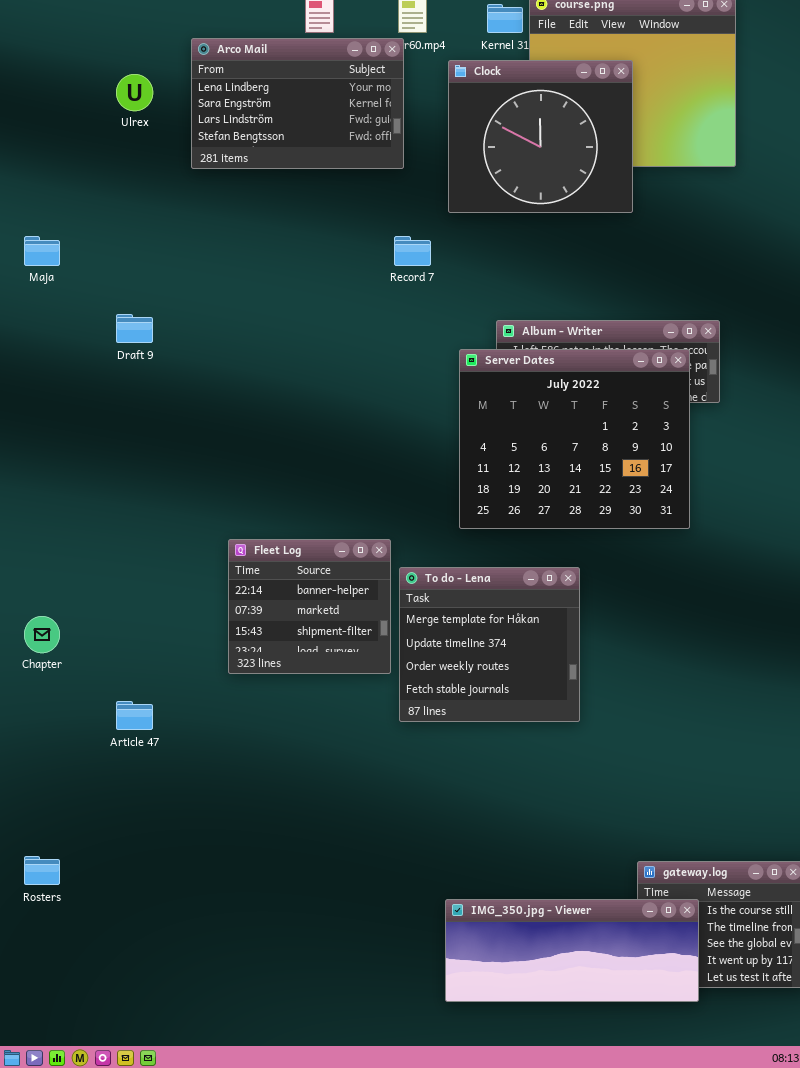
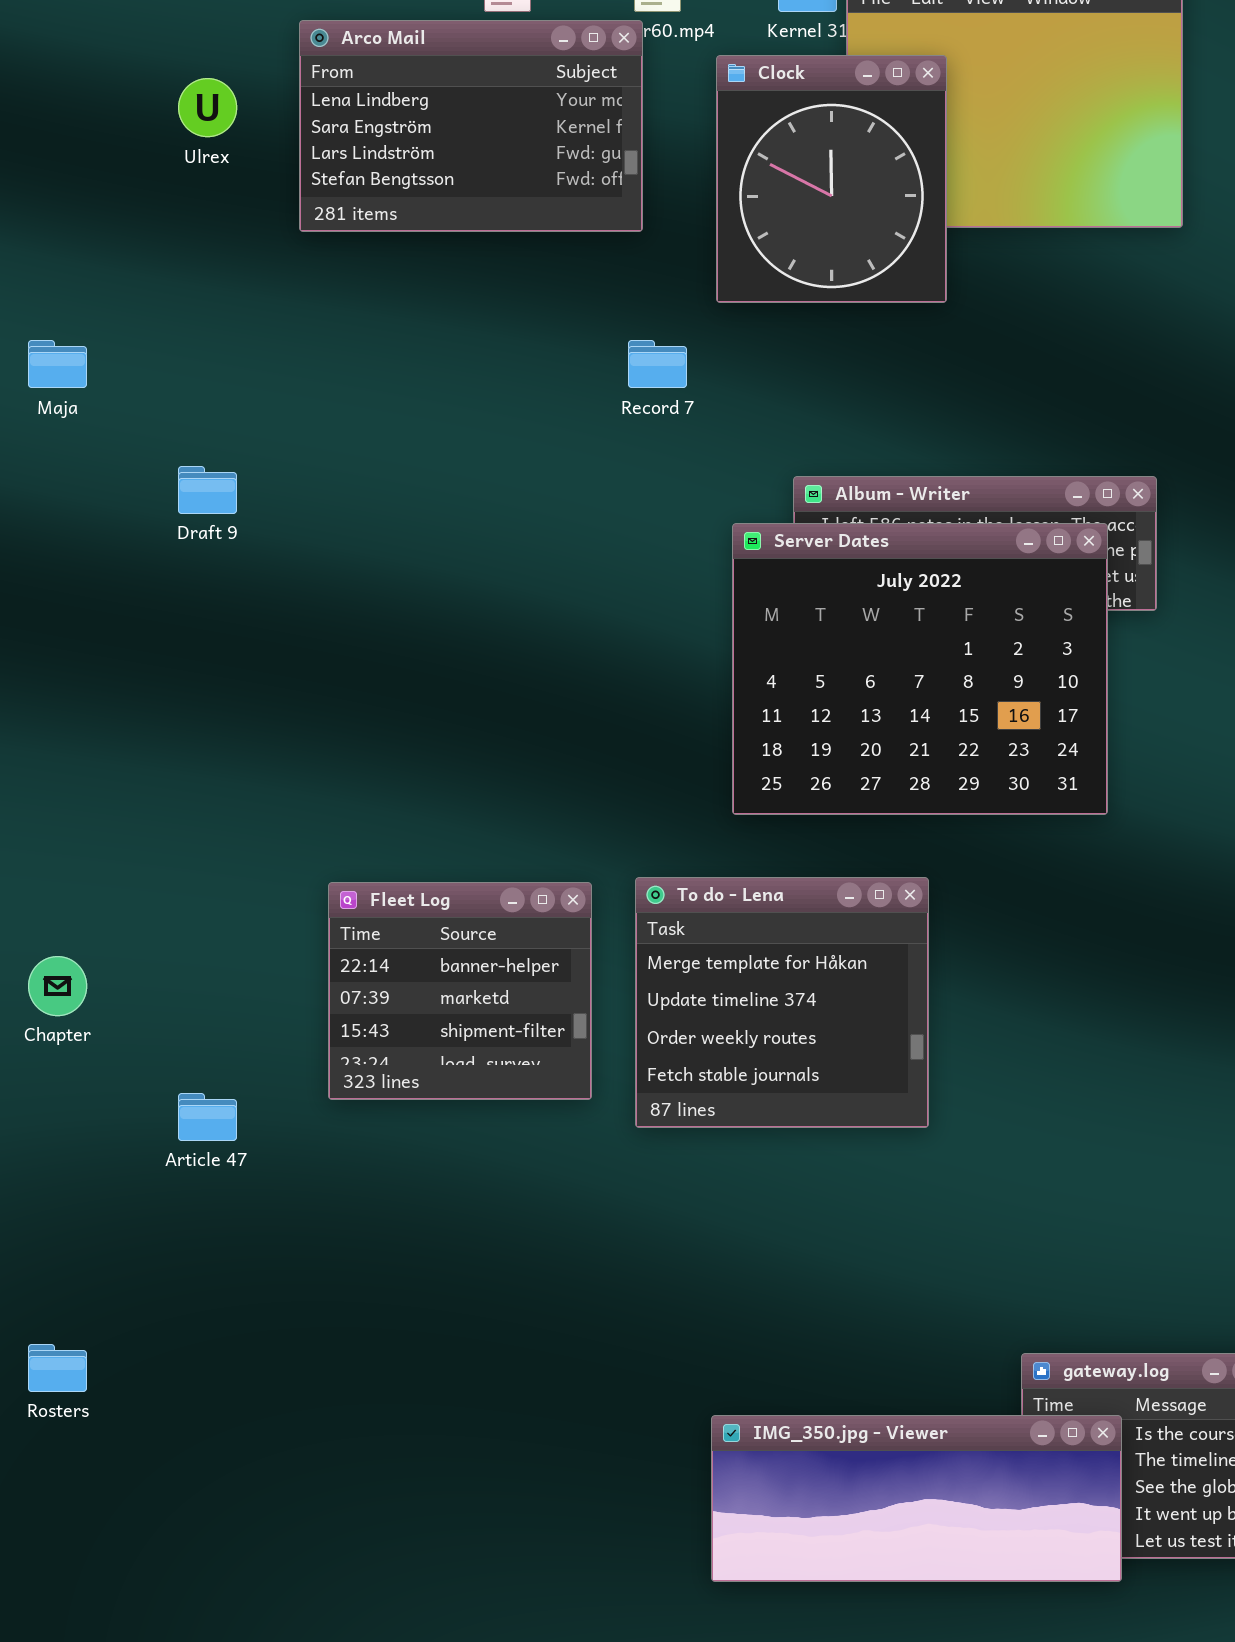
Clock: [448,60,633,213] -> [716,55,947,303], resized
Fleet Log: [228,539,391,674] -> [328,882,592,1100], moved

